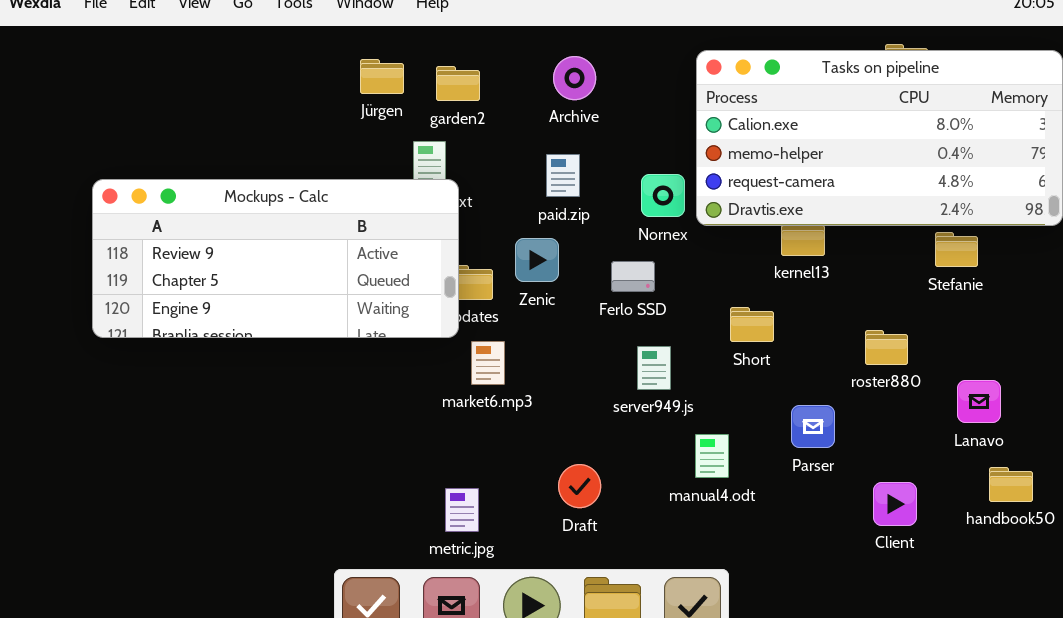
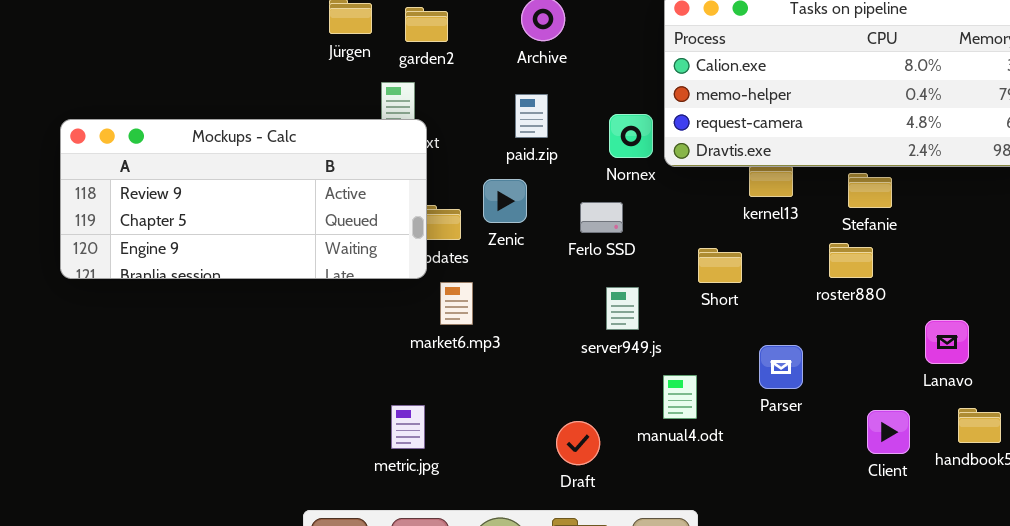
Stefanie: [935,232,978,267] -> [848,173,892,208], moved
roster880: [865,330,908,365] -> [829,243,873,278], moved
Draft: [558,464,601,508] -> [556,421,600,465], moved
Client: [873,482,917,526] -> [867,410,910,454], moved
metric.jpg: [445,488,479,532] -> [391,405,425,449], moved

